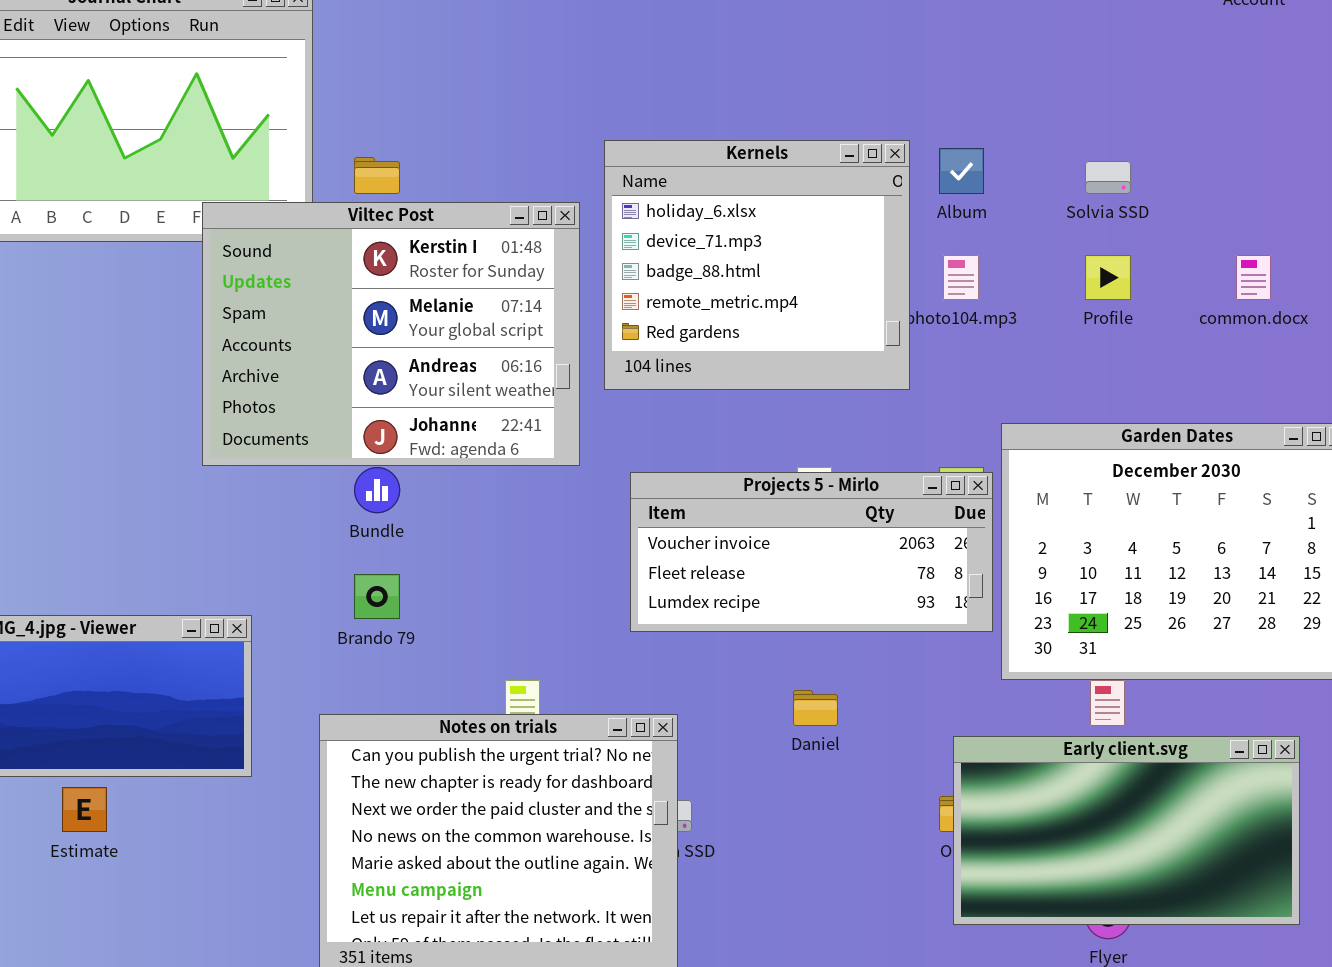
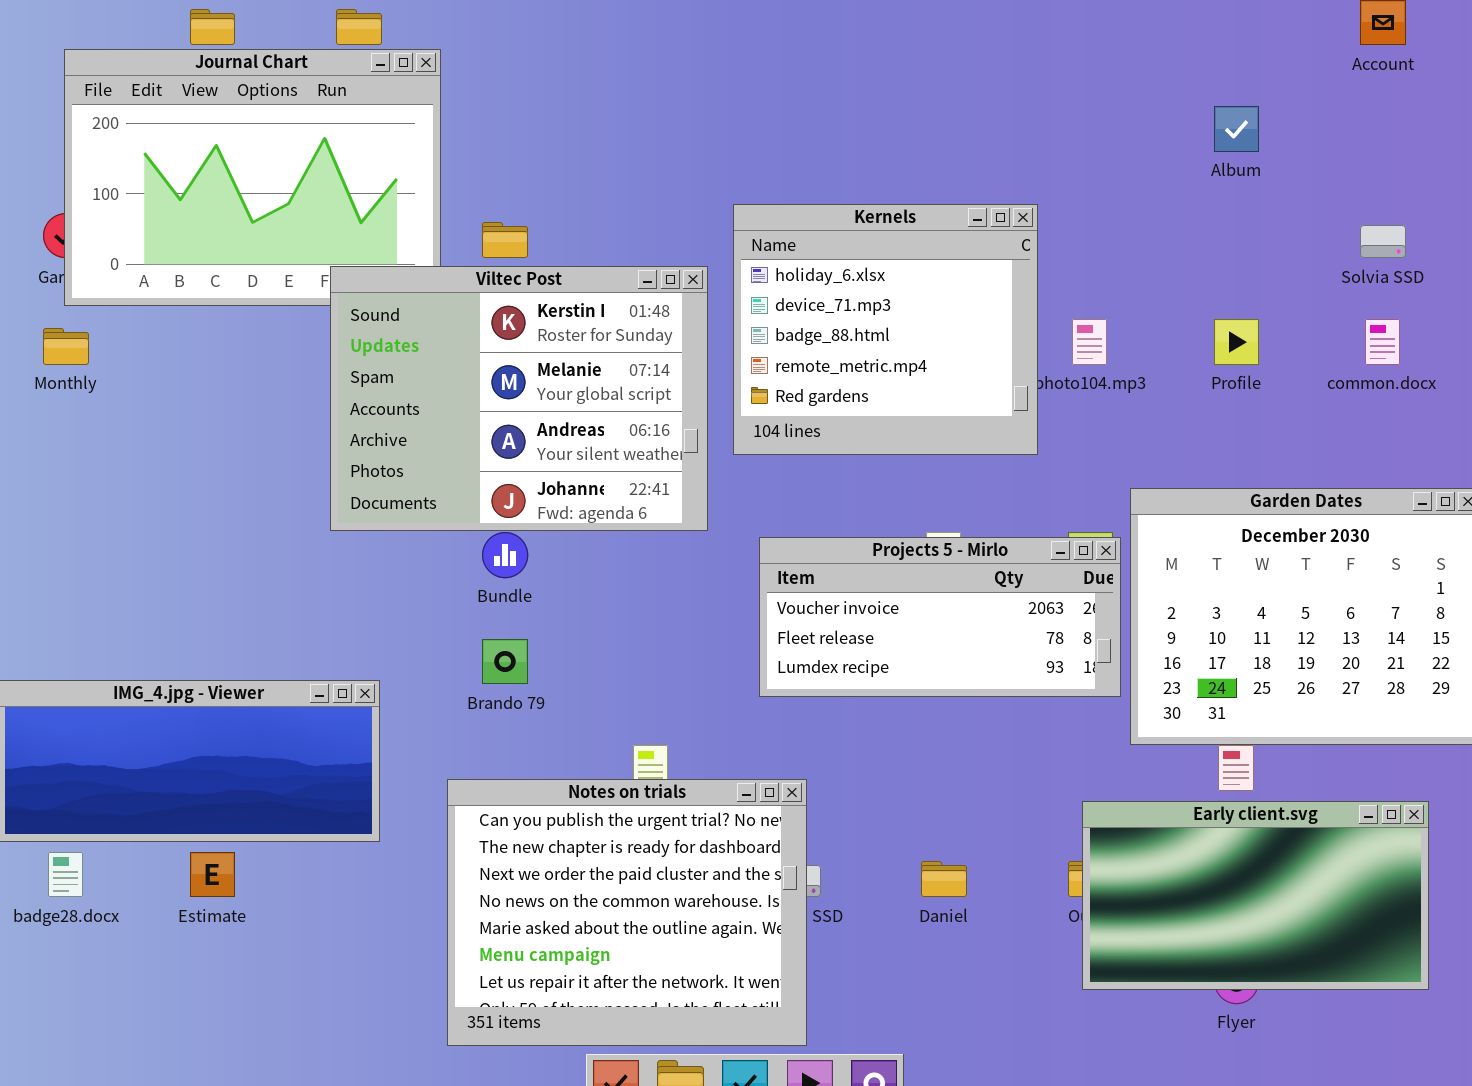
Album: [939,148,984,194] -> [1214,106,1259,152], moved
Solvia SSD: [1085,161,1131,194] -> [1360,225,1406,258], moved
Daniel: [793,690,838,726] -> [921,861,967,897], moved

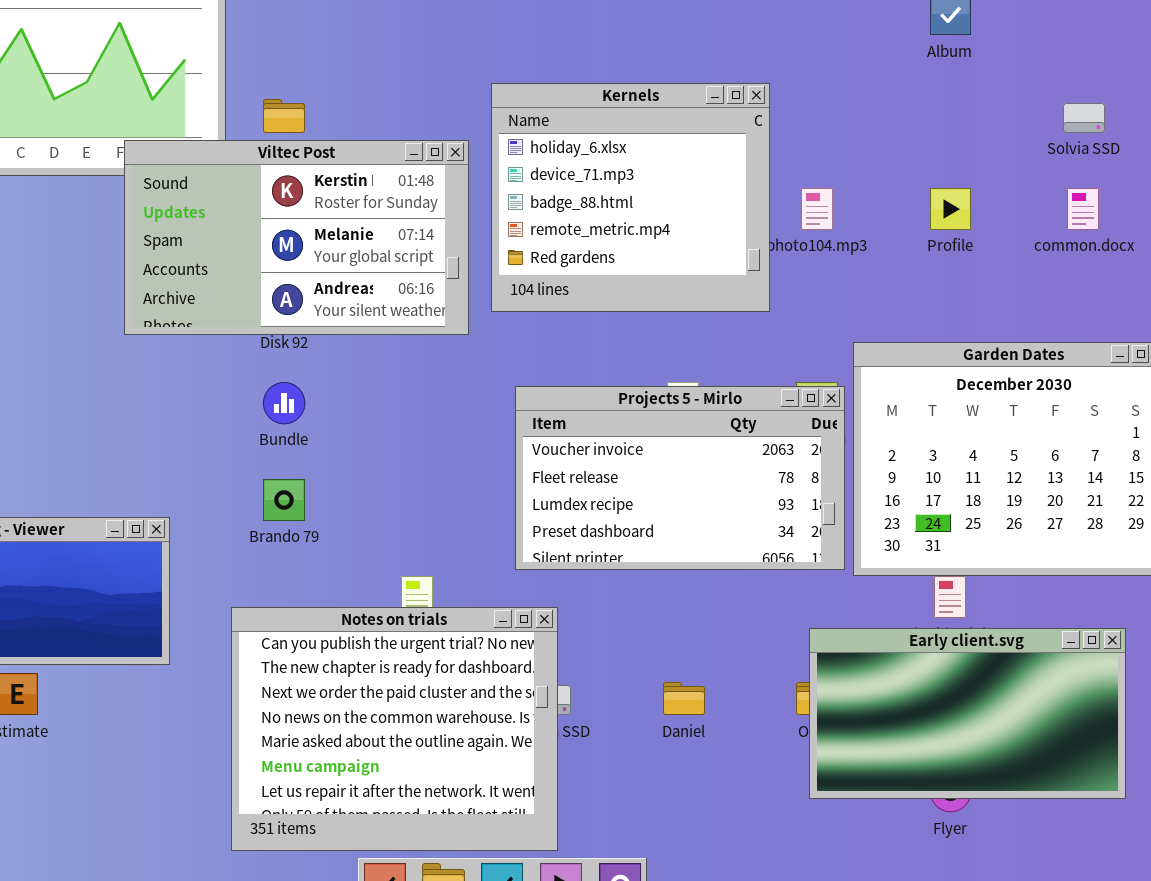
Viltec Post: [330,266,708,531] -> [124,140,469,335], resized
Projects 5 - Mirlo: [759,537,1121,697] -> [515,386,845,570], resized

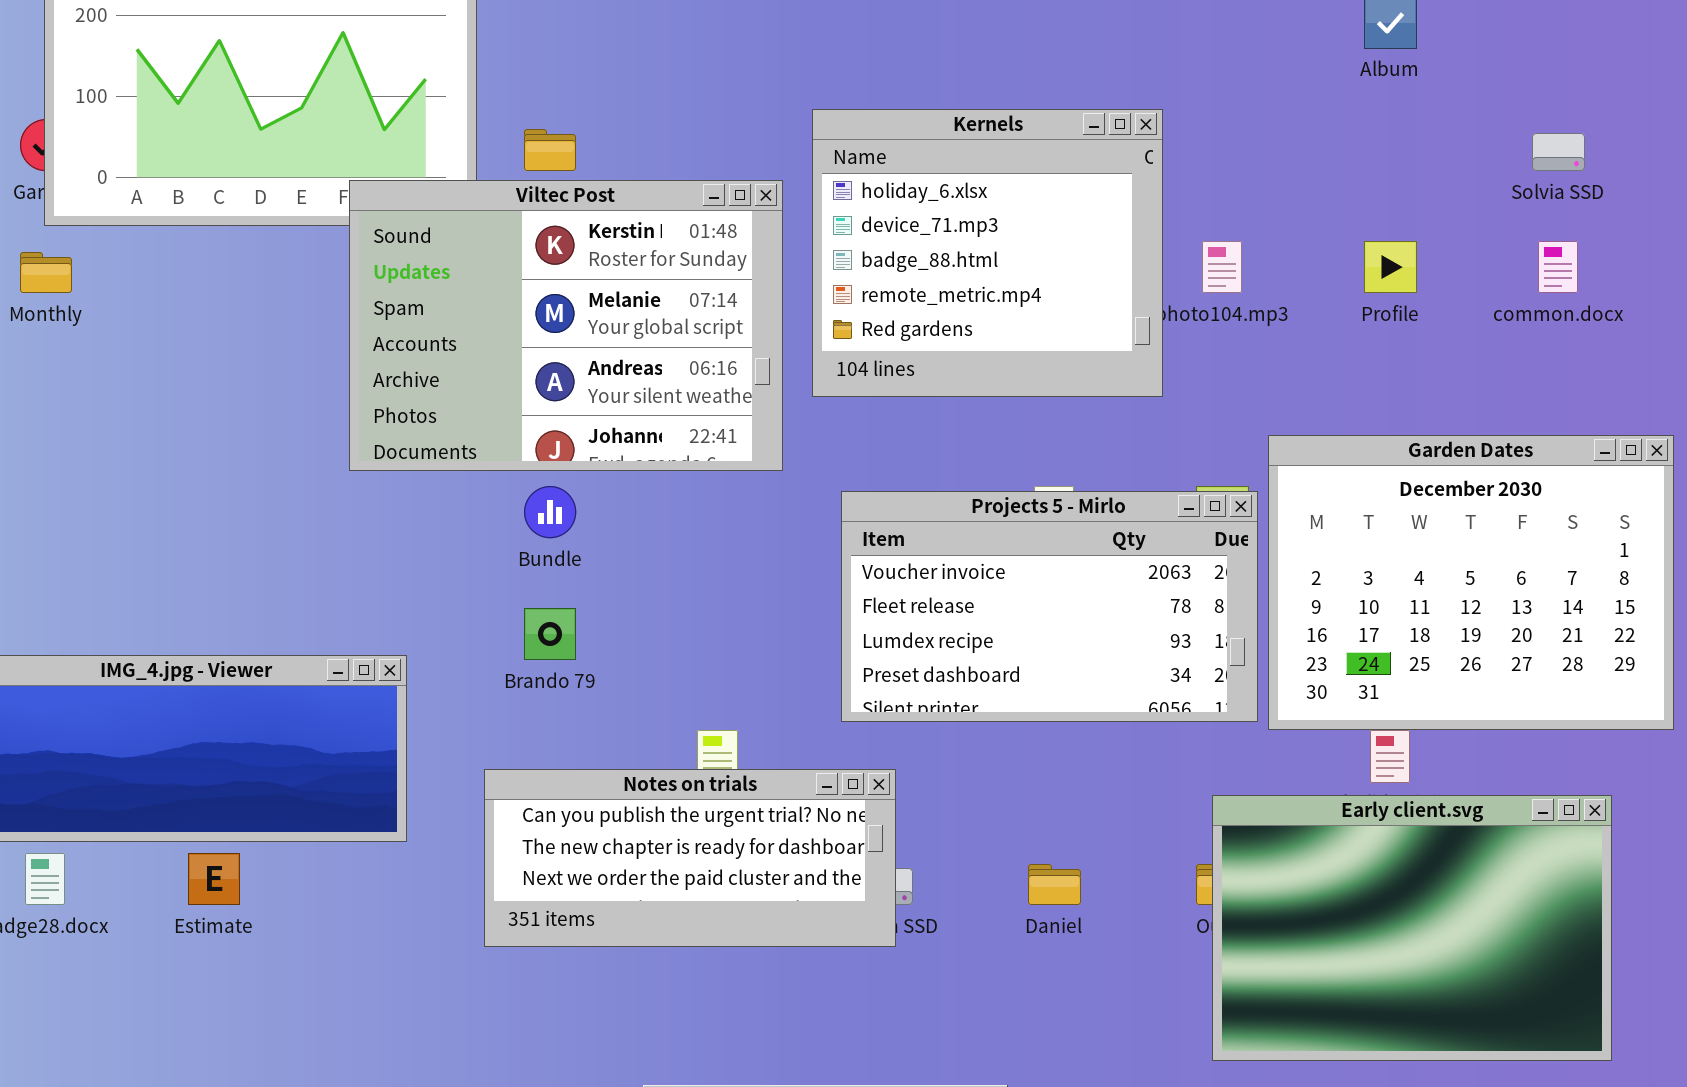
Viltec Post: [124,140,469,335] -> [349,180,783,471], resized
Notes on trials: [231,607,558,851] -> [484,769,896,947], resized
Early client.svg: [809,628,1126,799] -> [1212,795,1612,1061], resized

